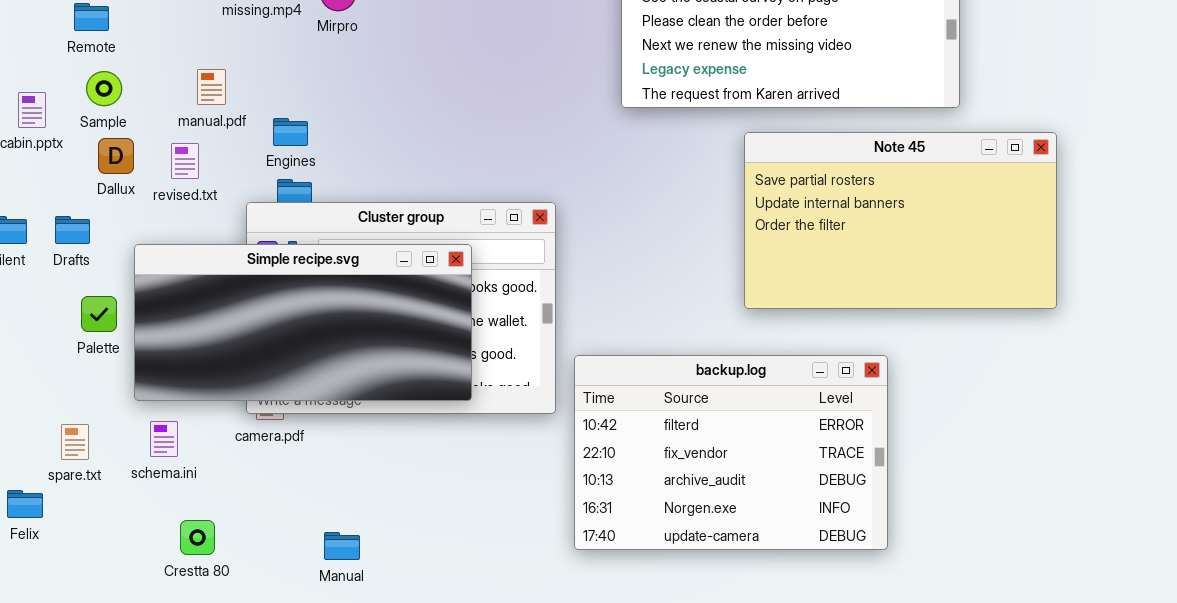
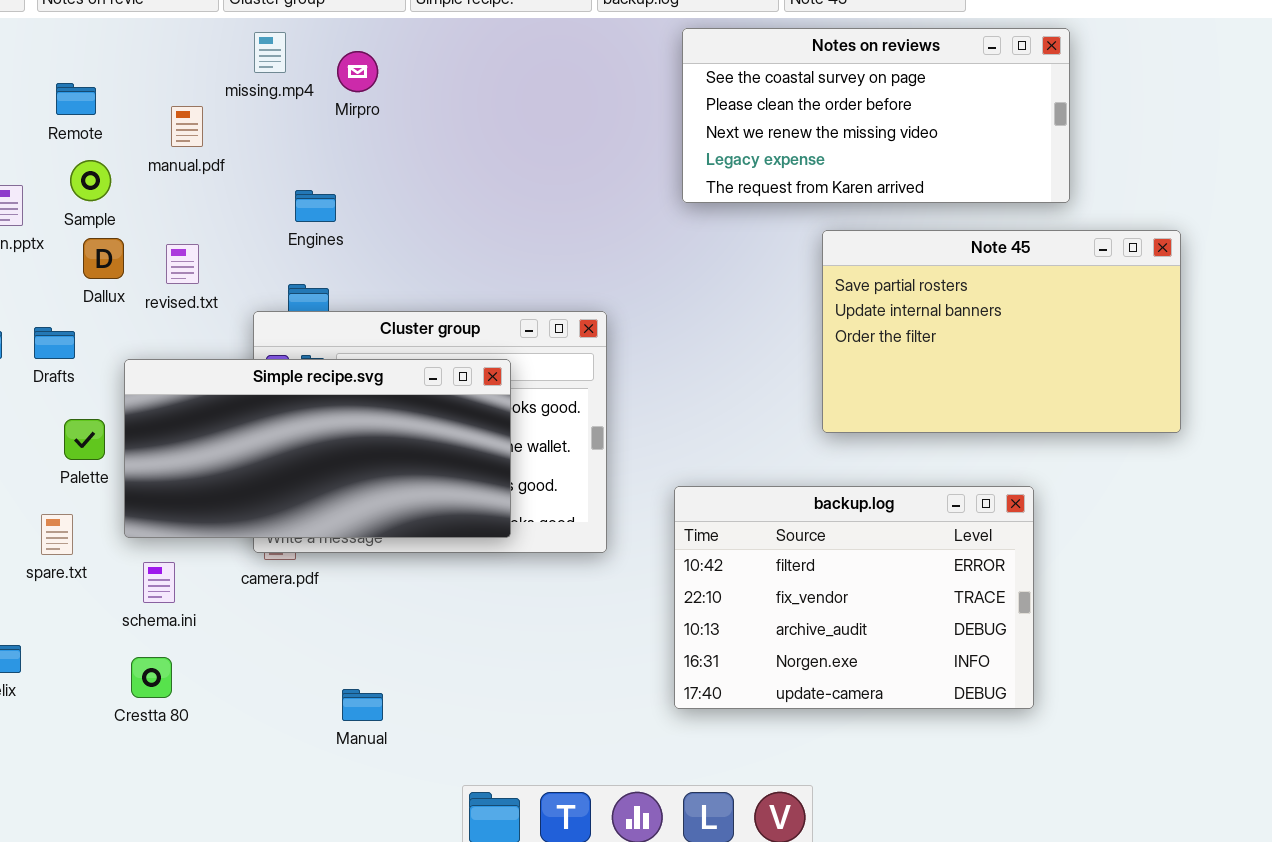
manual.pdf: [197,69,226,105] -> [171,106,203,147], moved
Engines: [273,118,308,146] -> [295,190,336,222], moved
backup.log: [574,355,888,550] -> [674,486,1034,709], moved
spare.txt: [61,424,89,460] -> [41,514,73,555], moved
Crestta 80: [180,520,215,555] -> [131,657,172,698], moved

